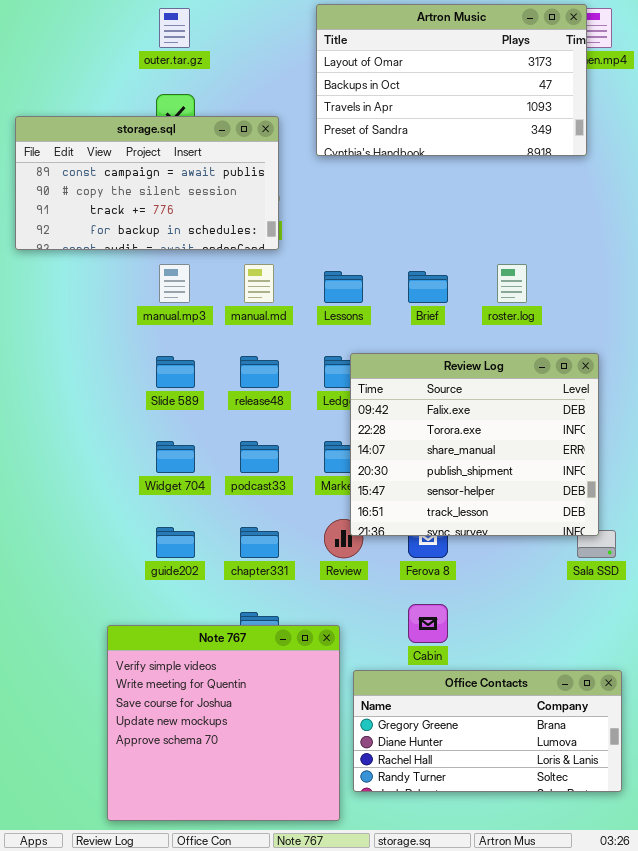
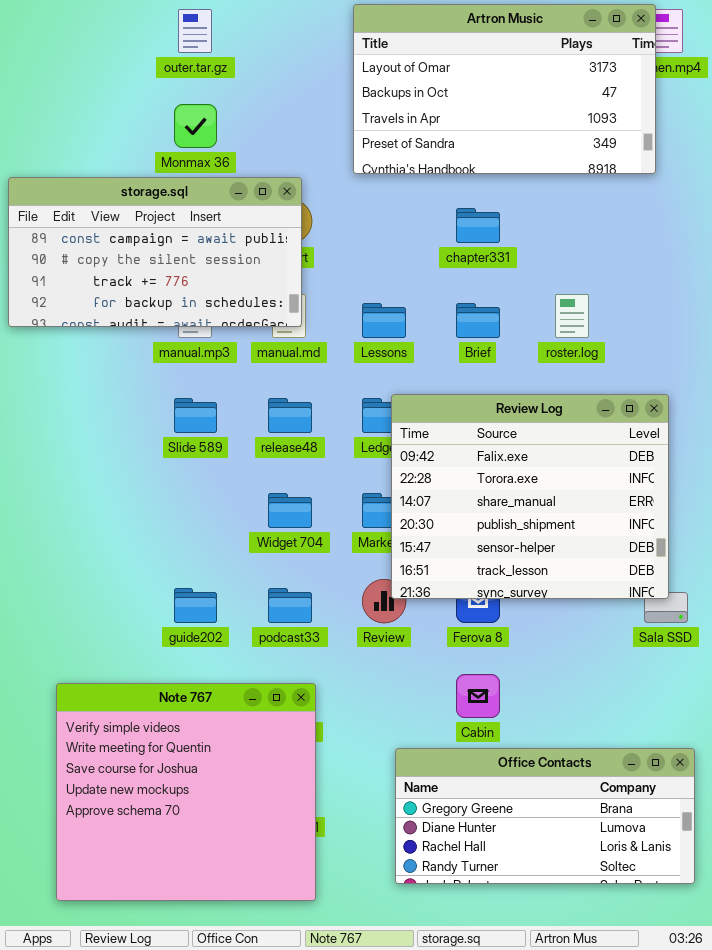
storage.sql: [15,116,279,250] -> [8,177,302,327], moved
Widget 704: [156,441,195,473] -> [268,493,312,528], moved
podcast33: [240,441,279,473] -> [268,588,312,623], moved
chapter331: [240,527,279,558] -> [456,208,500,243], moved
Note 767: [107,625,340,821] -> [56,683,316,901], moved

